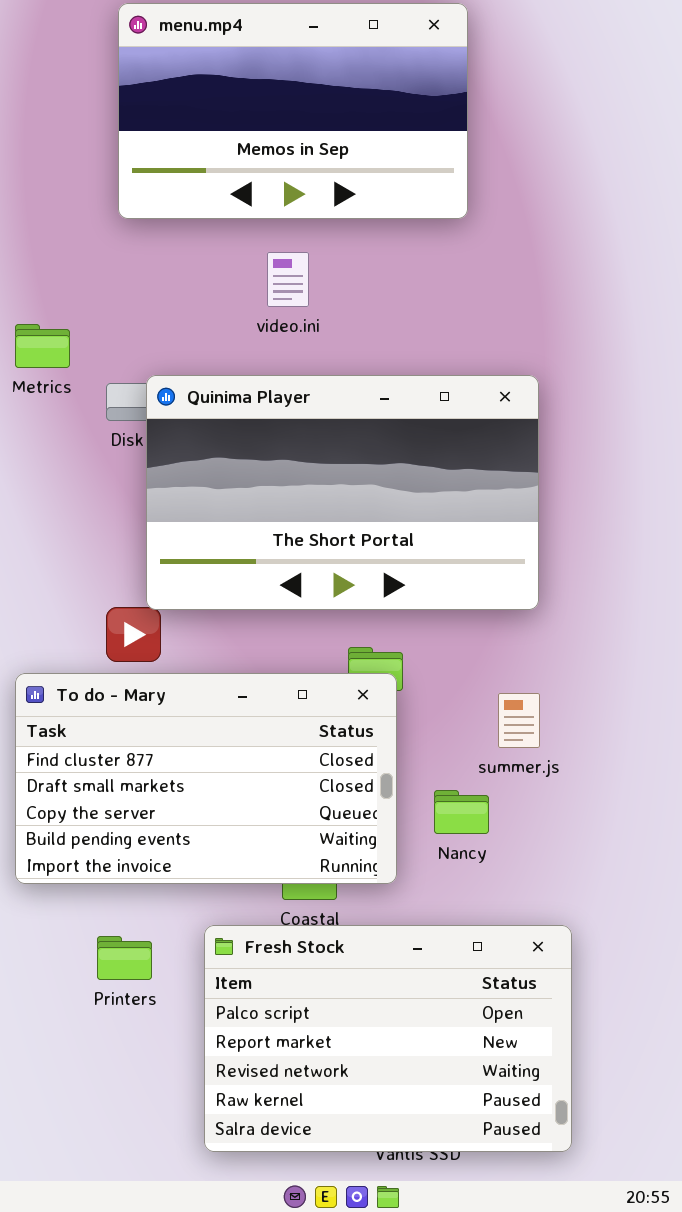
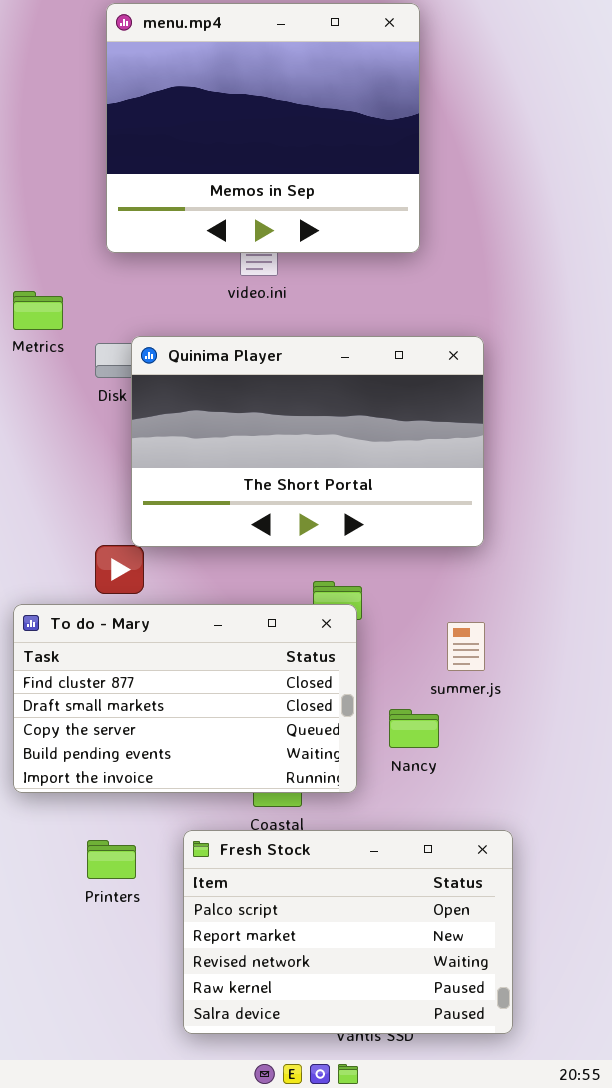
menu.mp4: [118,3,468,219] -> [106,3,420,253], resized

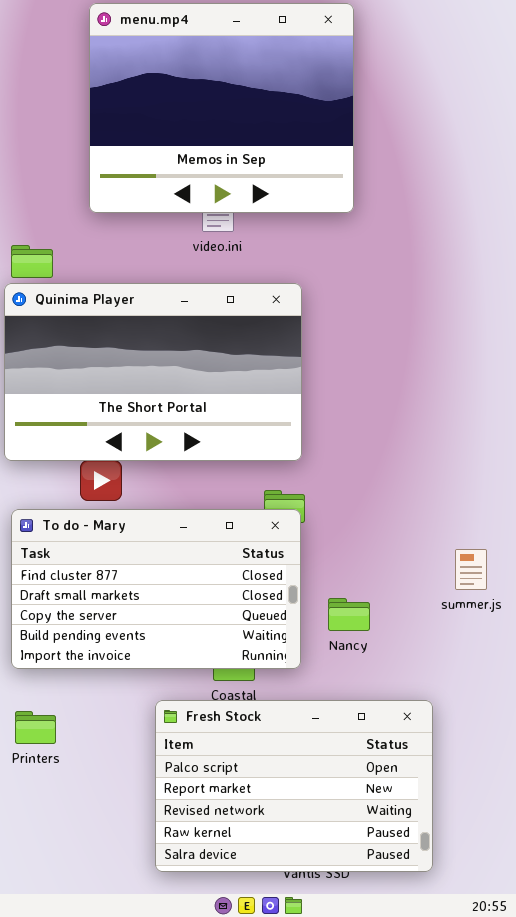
Quinima Player: [131,336,484,547] -> [4,283,302,461], moved
summer.js: [447,622,485,671] -> [455,549,487,590], moved
Printers: [87,840,136,879] -> [15,711,56,744], moved

